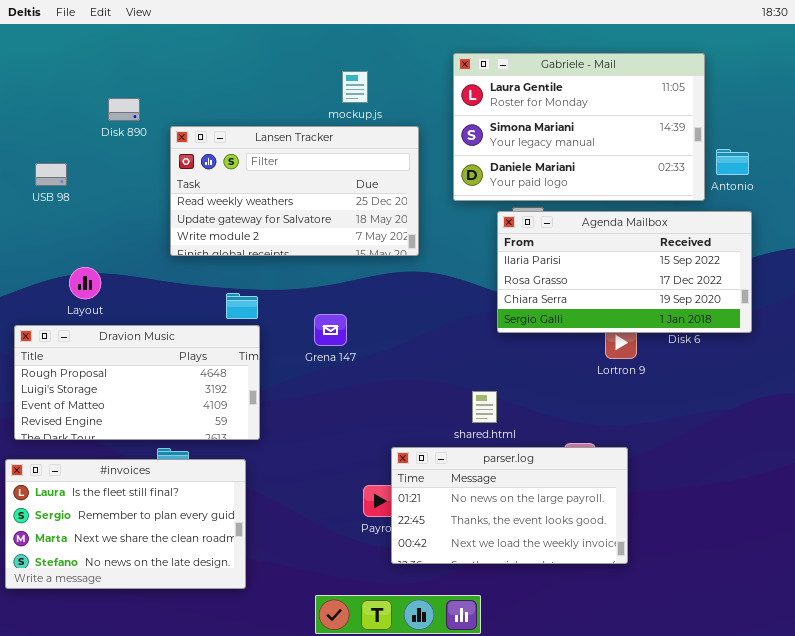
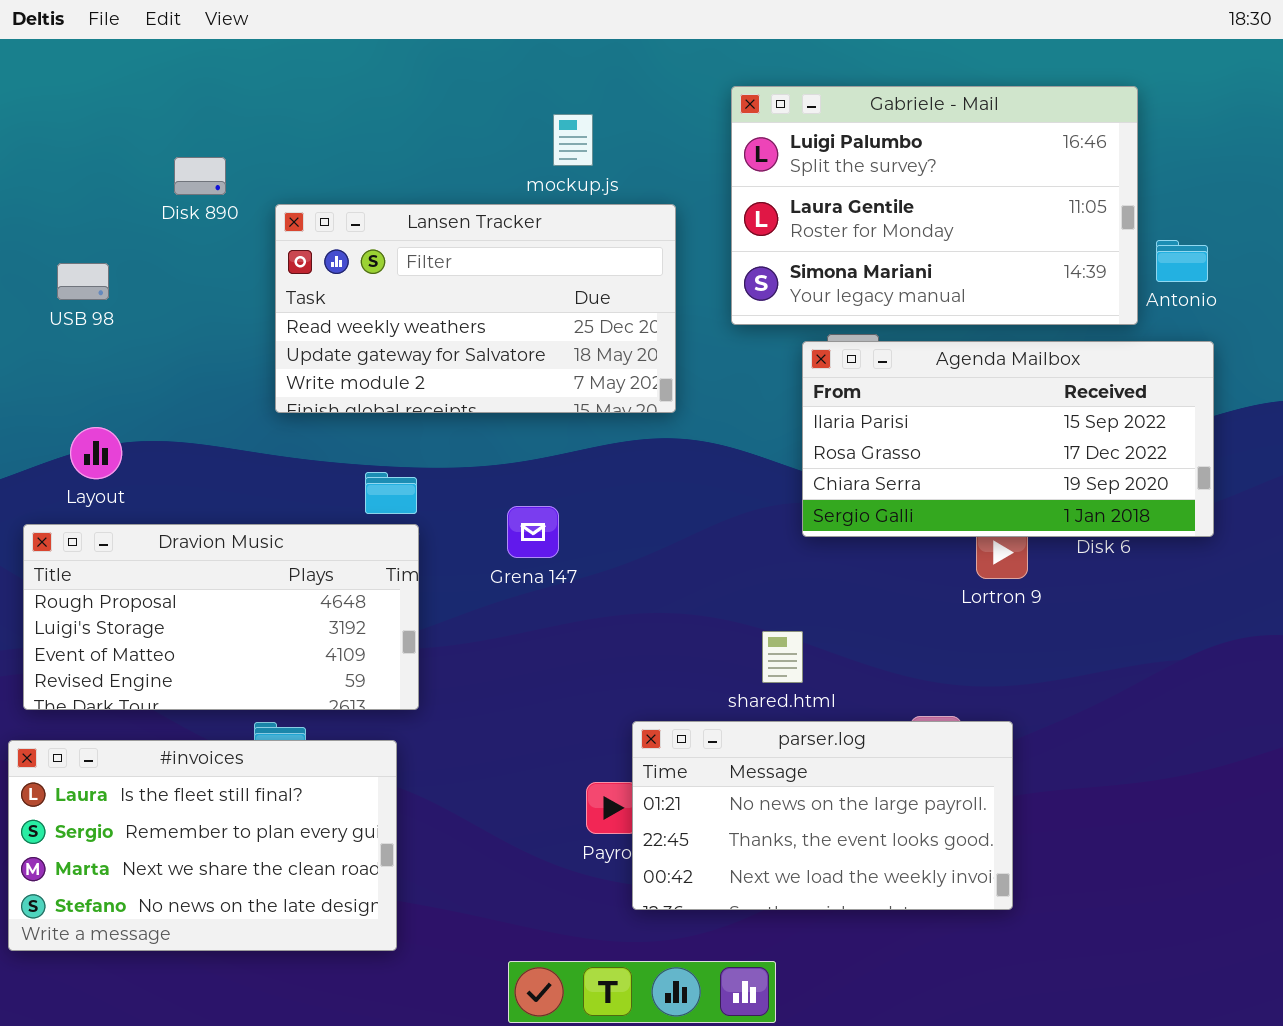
Gabriele - Mail: [453,53,705,201] -> [731,86,1138,325], scrolled up 1 row
Layout: [69,267,101,299] -> [70,427,122,479], moved

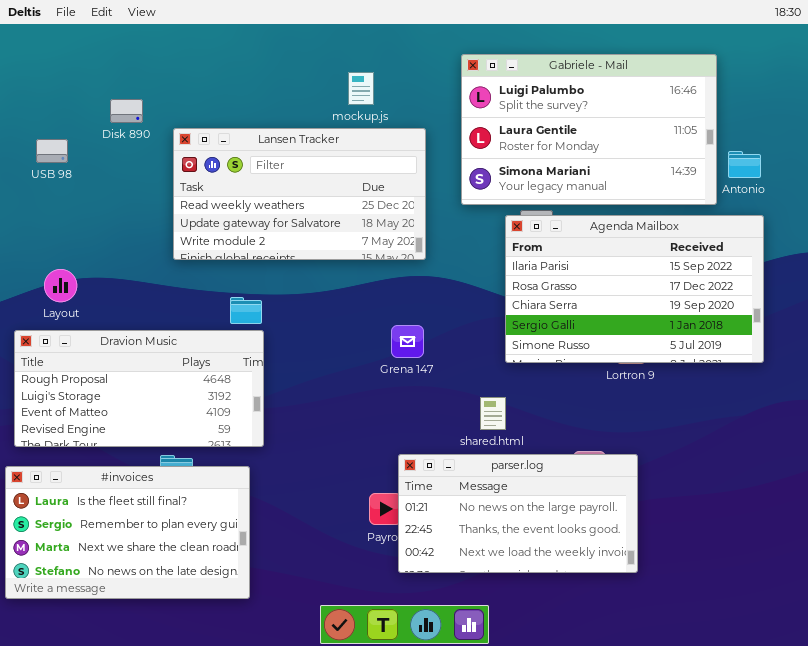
USB 98: [57,263,109,300] -> [36,139,68,163], moved
Agenda Mailbox: [802,341,1214,537] -> [505,215,764,363], resized
Grena 147: [507,506,559,558] -> [391,325,424,358], moved

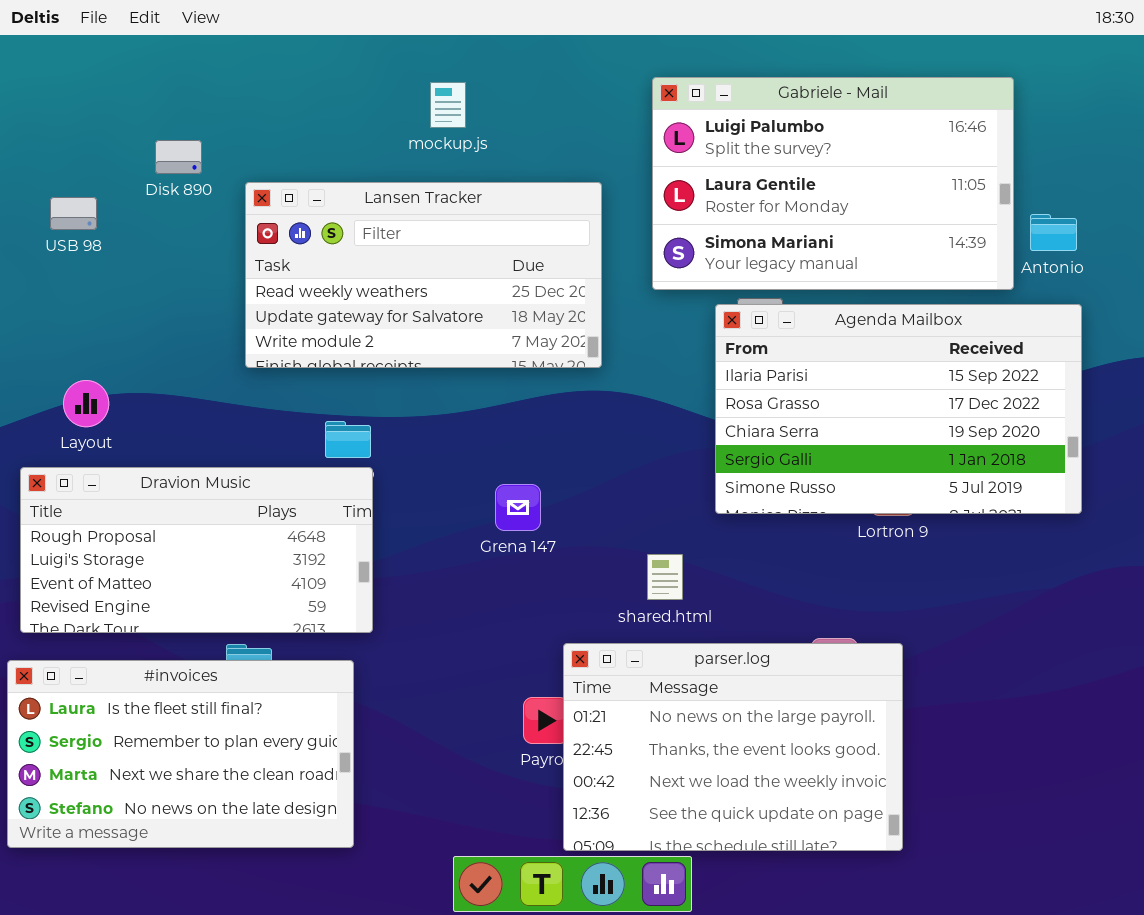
mockup.js: [348,72,374,105] -> [430,82,466,128], moved
Grena 147: [391,325,424,358] -> [495,484,541,531], moved
shared.html: [480,397,506,430] -> [647,554,683,600], moved
parser.log: [398,454,638,573] -> [563,643,903,851], resized

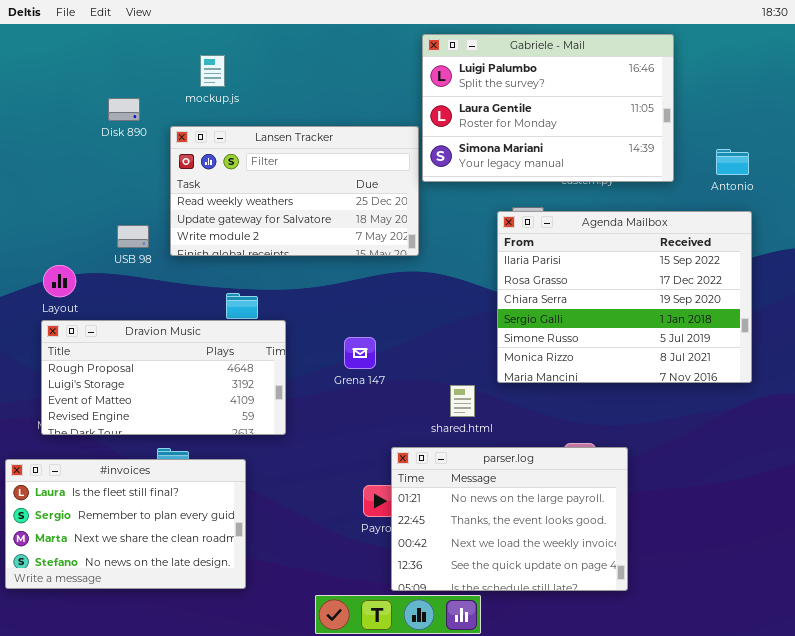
Gabriele - Mail: [652,77,1014,290] -> [422,34,674,182], moved
mockup.js: [430,82,466,128] -> [200,55,225,87], moved
USB 98: [50,197,97,230] -> [117,225,149,248], moved
Agenda Mailbox: [715,304,1082,514] -> [497,211,752,383], resized
Dravion Music: [20,467,373,633] -> [41,320,286,435], moved

